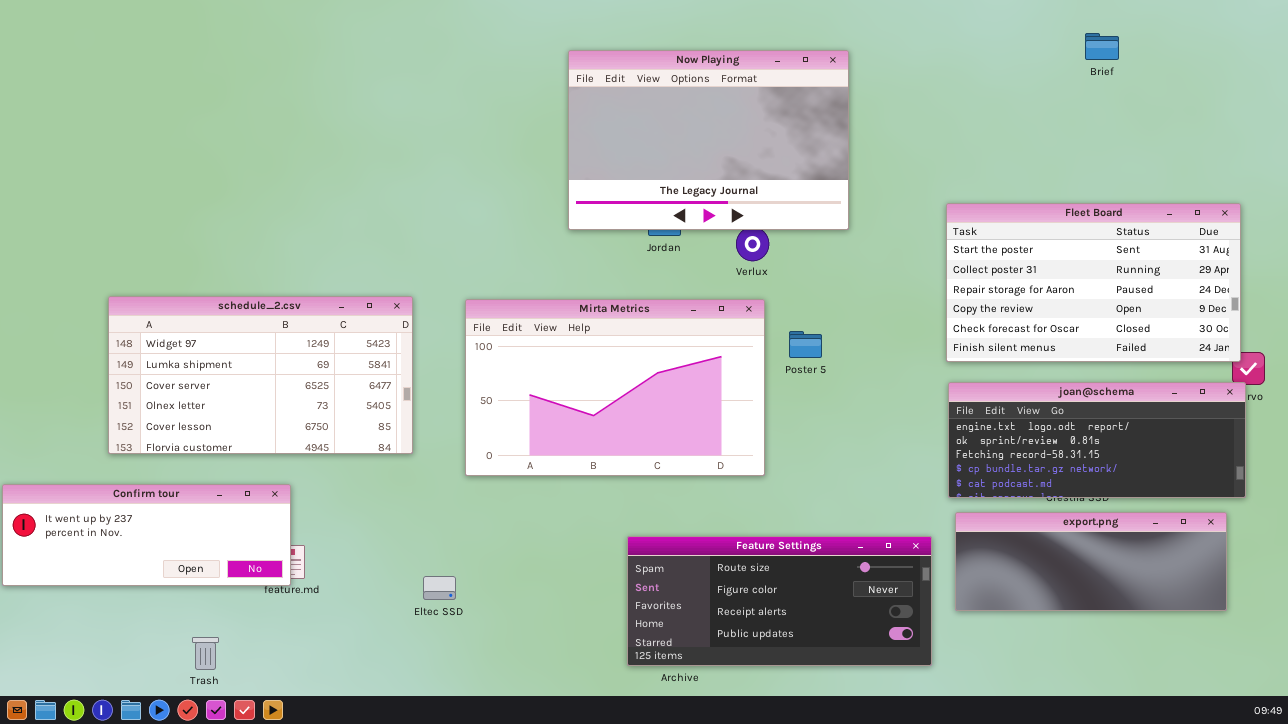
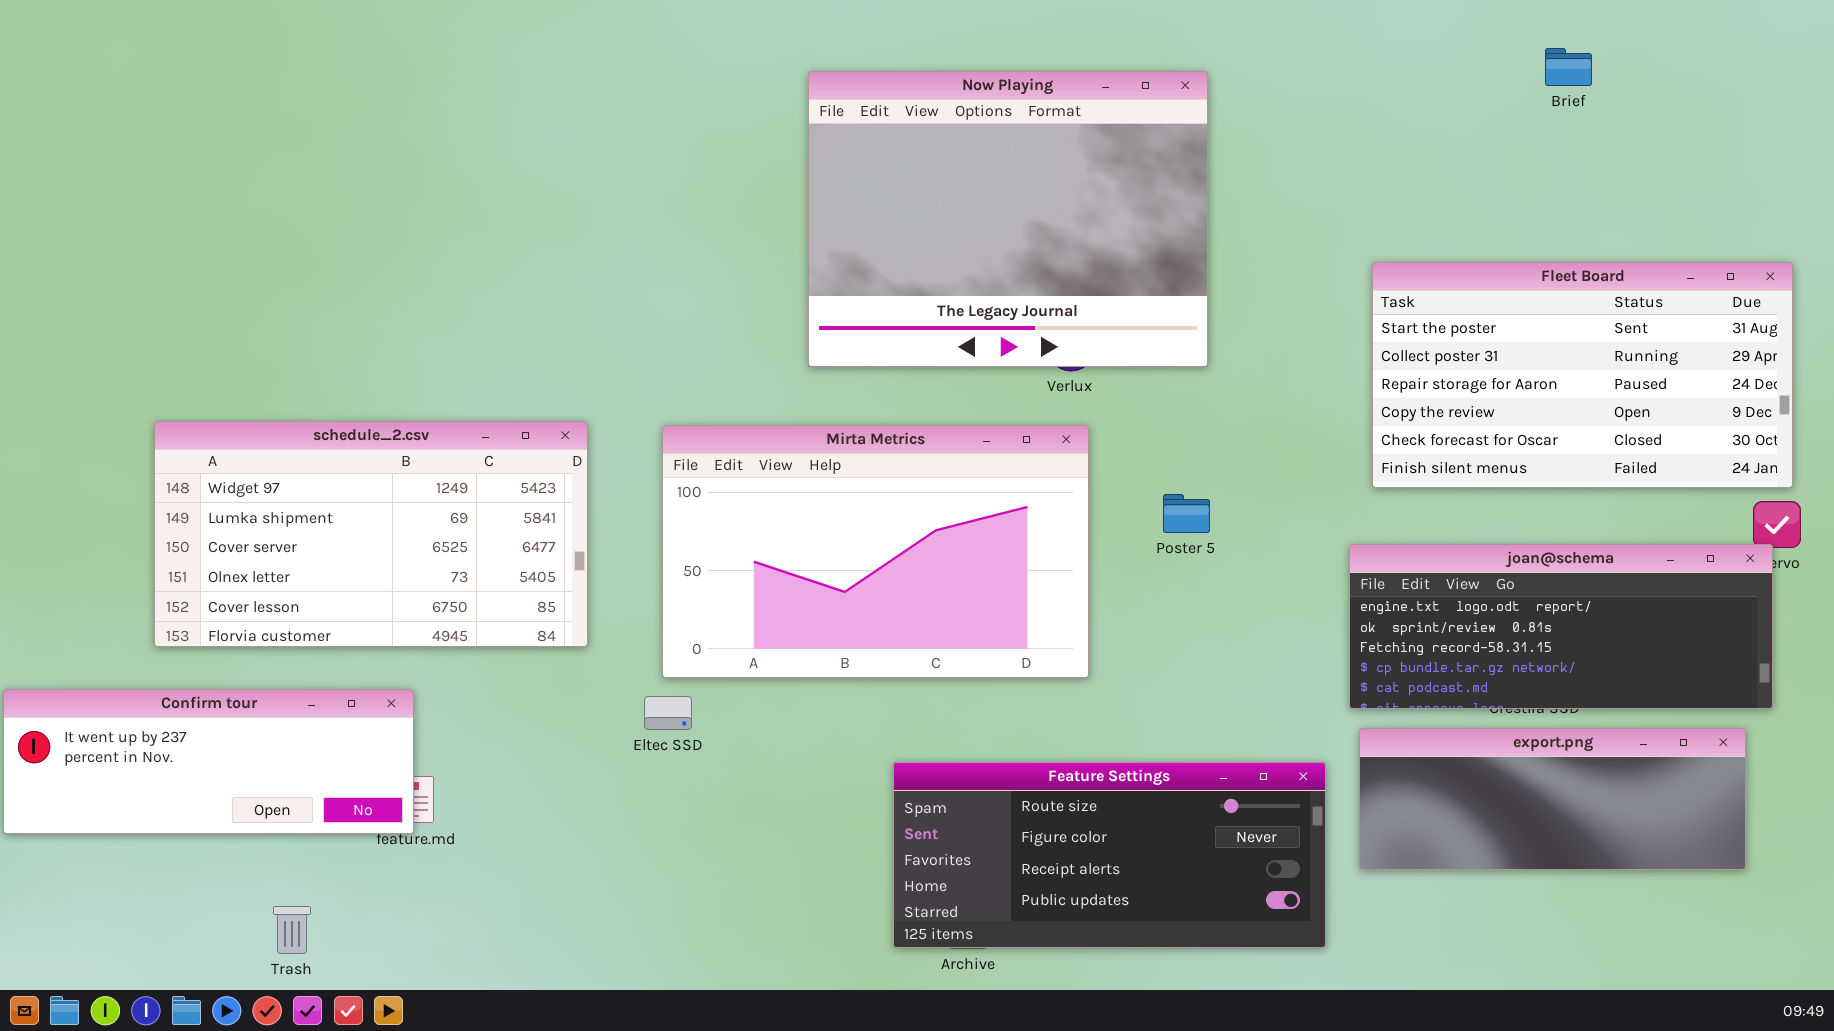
Now Playing: [568,50,849,230] -> [808,71,1208,367], resized
Fleet Board: [946,203,1241,362] -> [1372,262,1793,488], moved
Poster 5: [789,331,822,358] -> [1163,494,1210,533], moved
Eltec SSD: [423,576,456,600] -> [644,696,692,730], moved

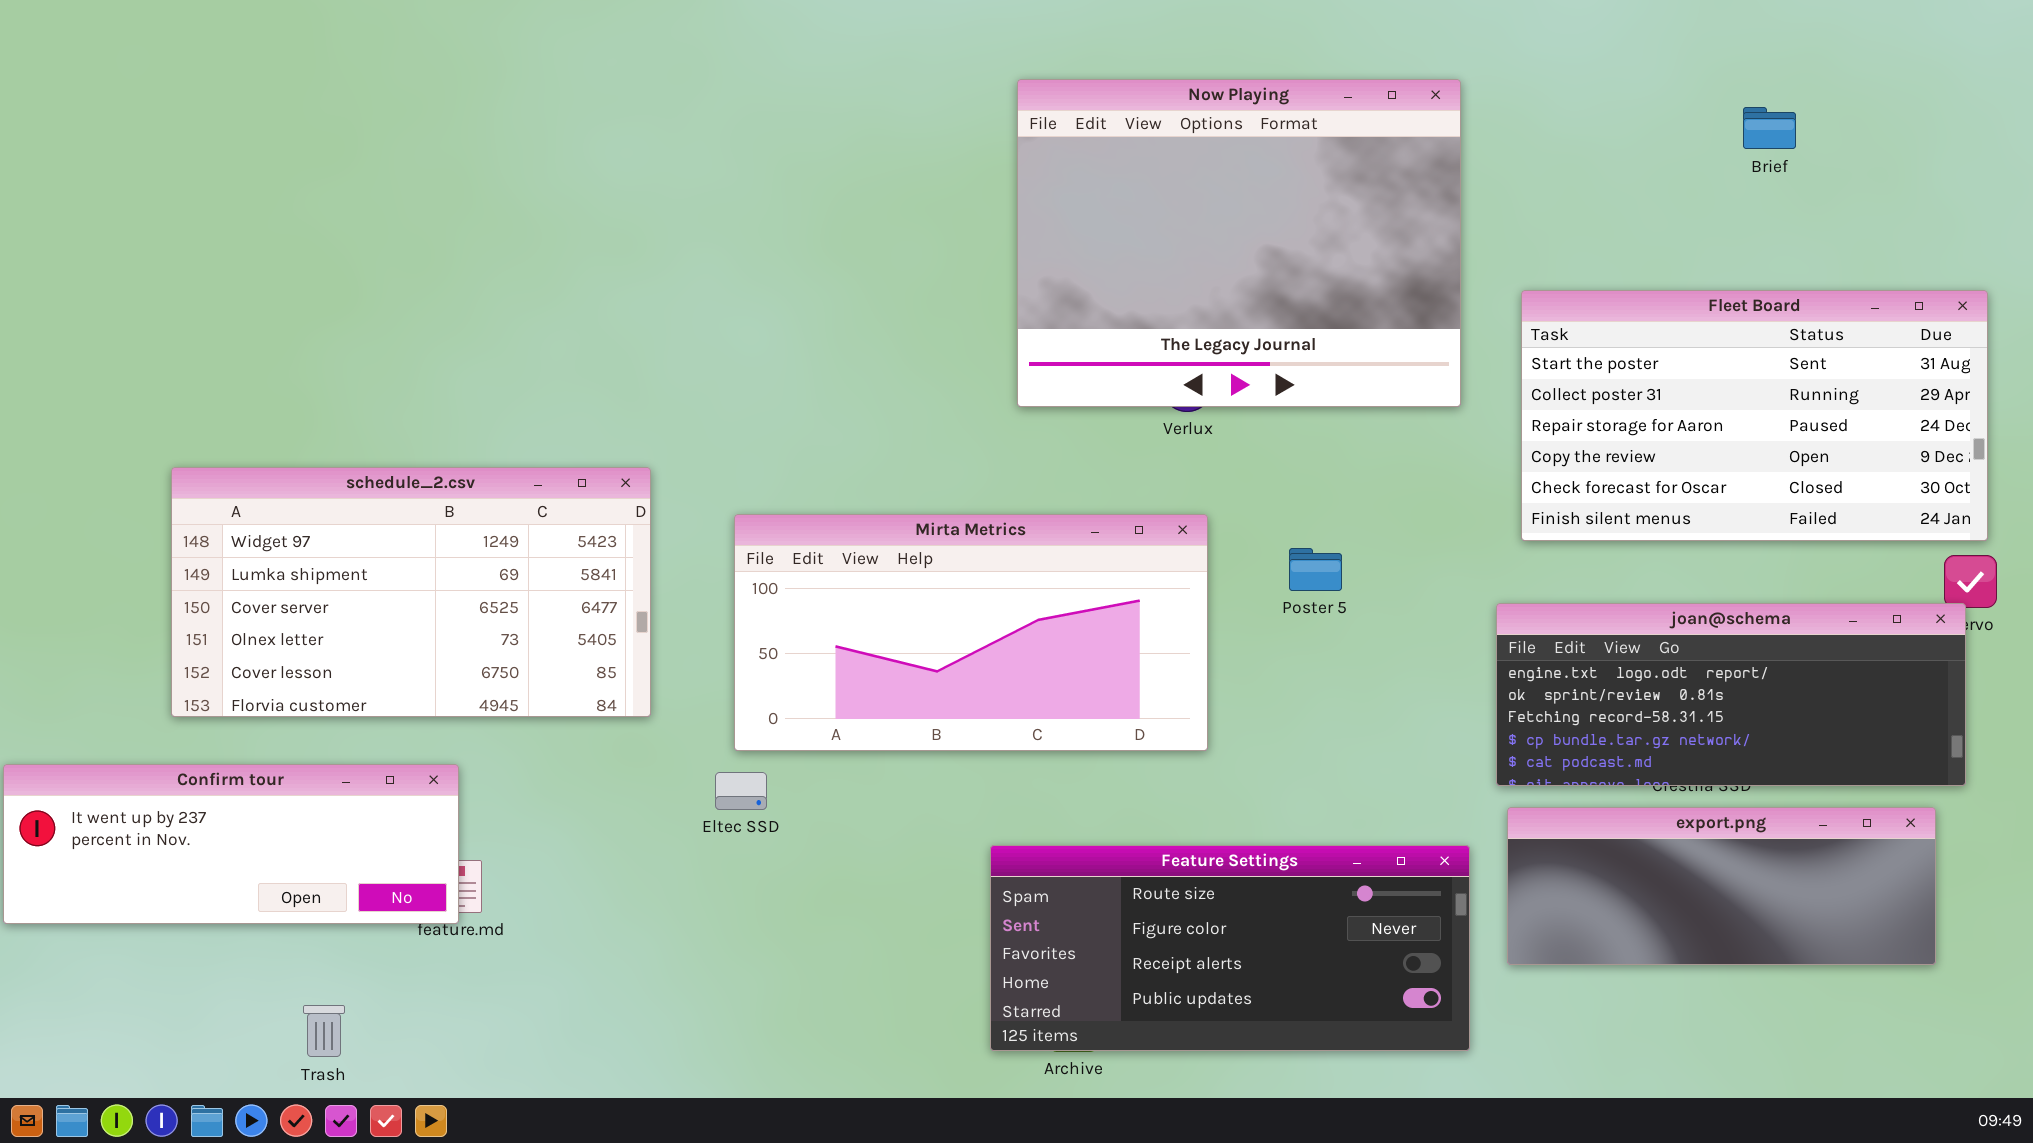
Brief: [1545,48,1592,86] -> [1743,107,1796,149], moved
Now Playing: [808,71,1208,367] -> [1017,79,1461,407], moved
Mirta Metrics: [662,425,1089,678] -> [734,514,1208,751], resized

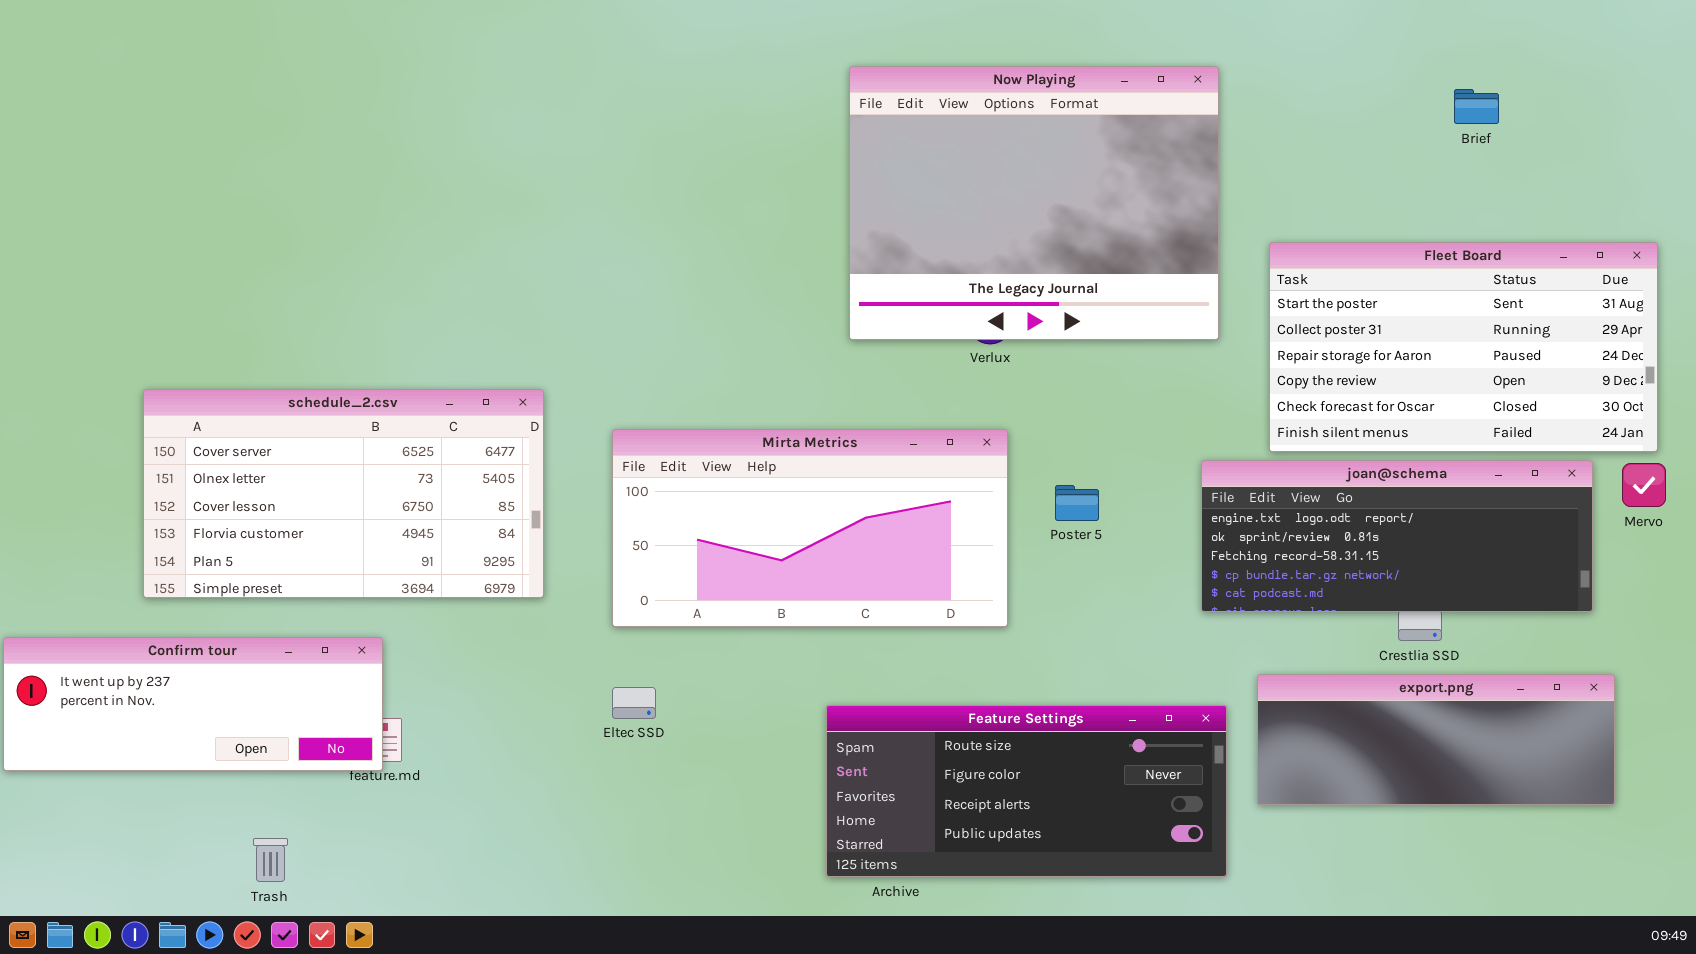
schedule_2.csv: [171,467,651,717] -> [143,389,544,598], scrolled down 2 rows
Poster 5: [1289,548,1342,591] -> [1055,485,1099,521], moved
joan@schema: [1496,603,1966,786] -> [1201,460,1593,612], moved
Eltec SSD: [715,772,767,810] -> [612,687,656,719], moved

